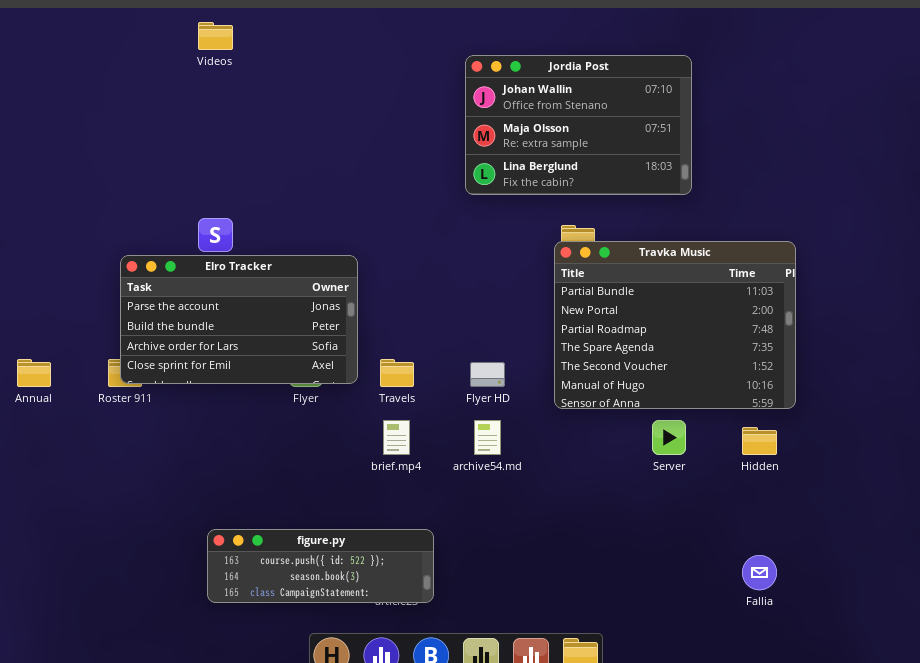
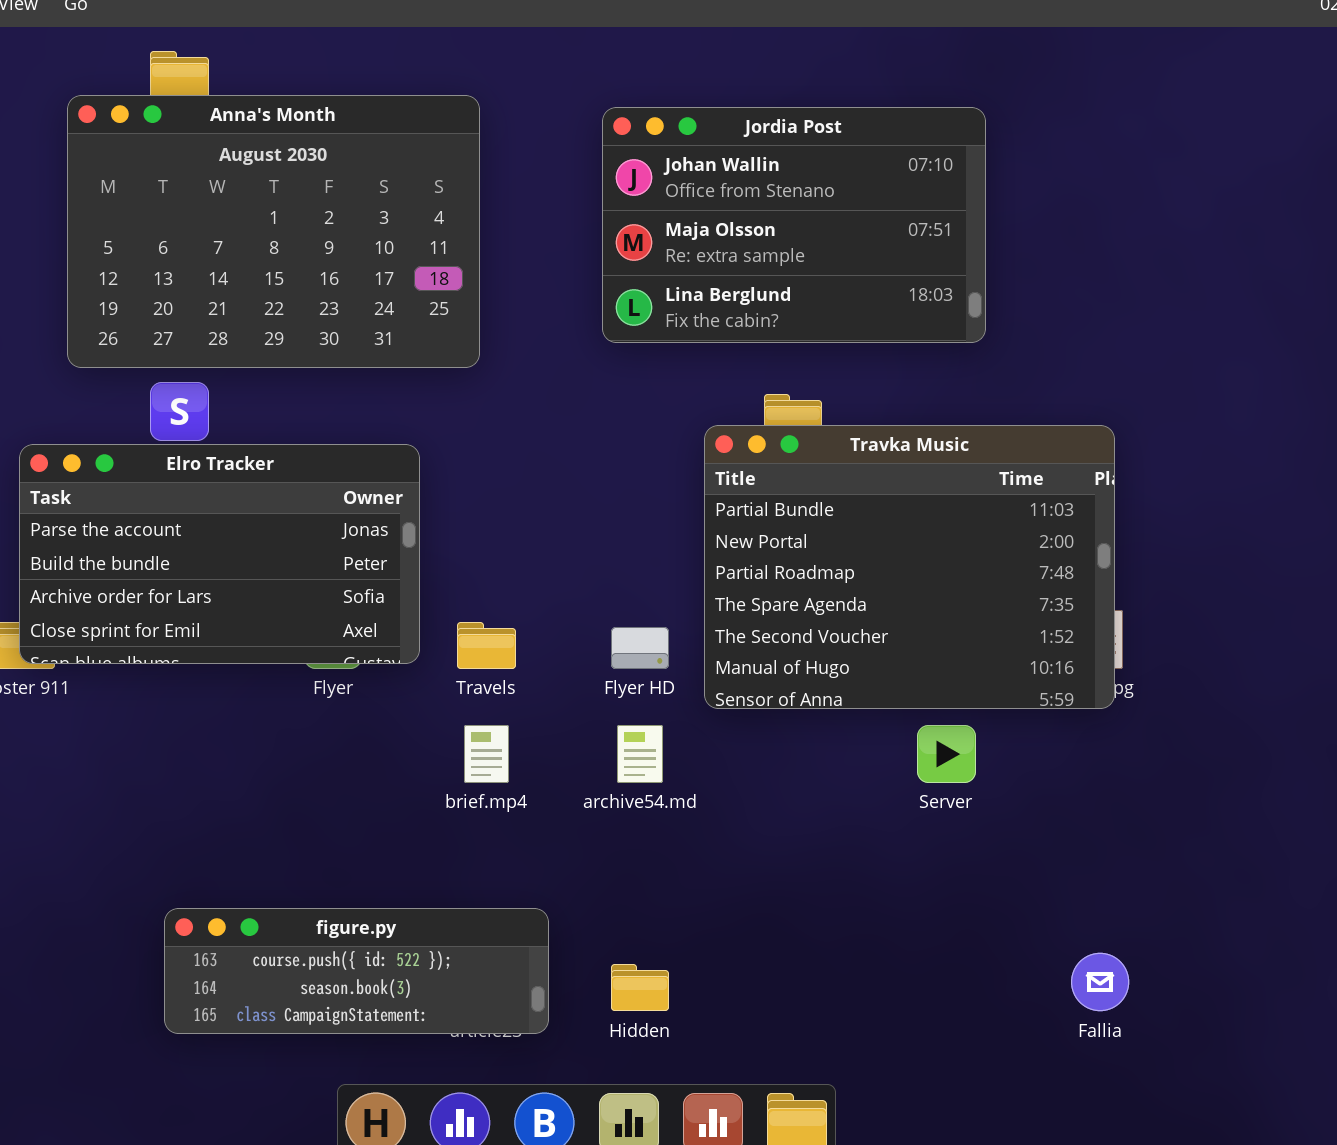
Anna's Month: none -> [67,95,480,368], opened
Travka Music: [554,241,796,409] -> [704,425,1115,709], moved
Hidden: [742,427,777,455] -> [611,964,669,1011], moved

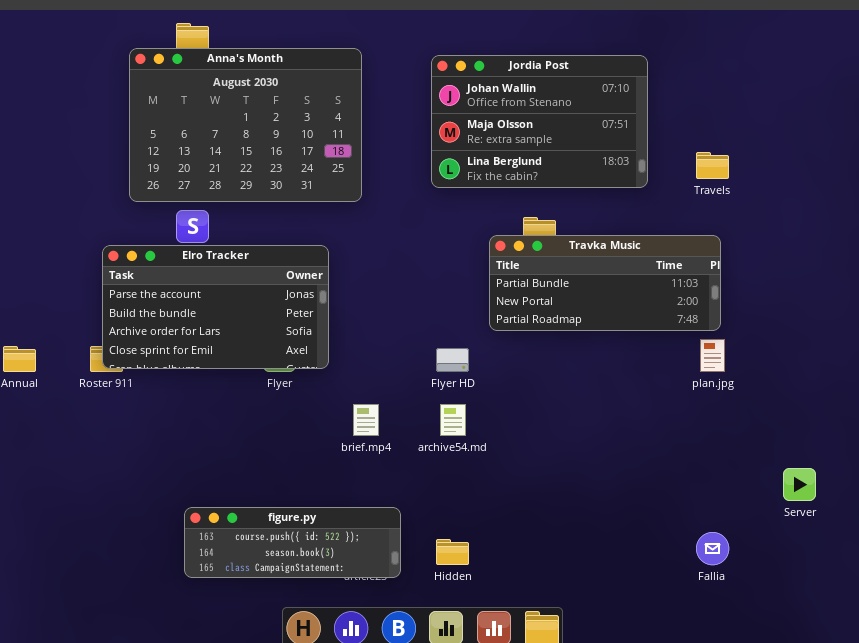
Travka Music: [704,425,1115,709] -> [489,235,721,331], resized
Travels: [457,622,516,669] -> [696,152,729,179], moved
Server: [917,725,976,783] -> [783,468,816,501], moved

